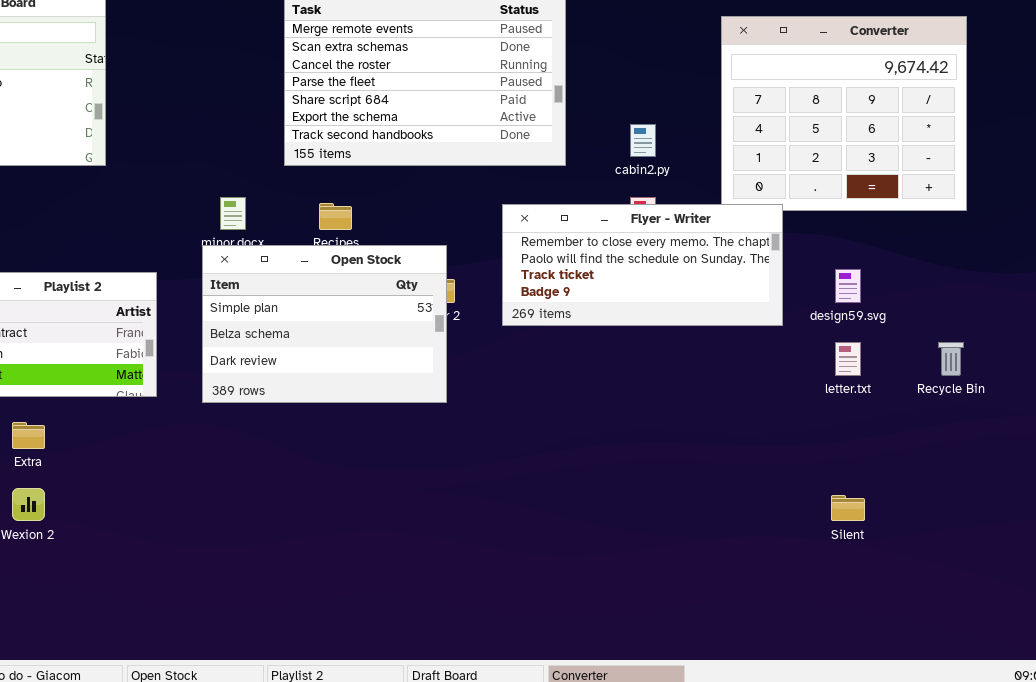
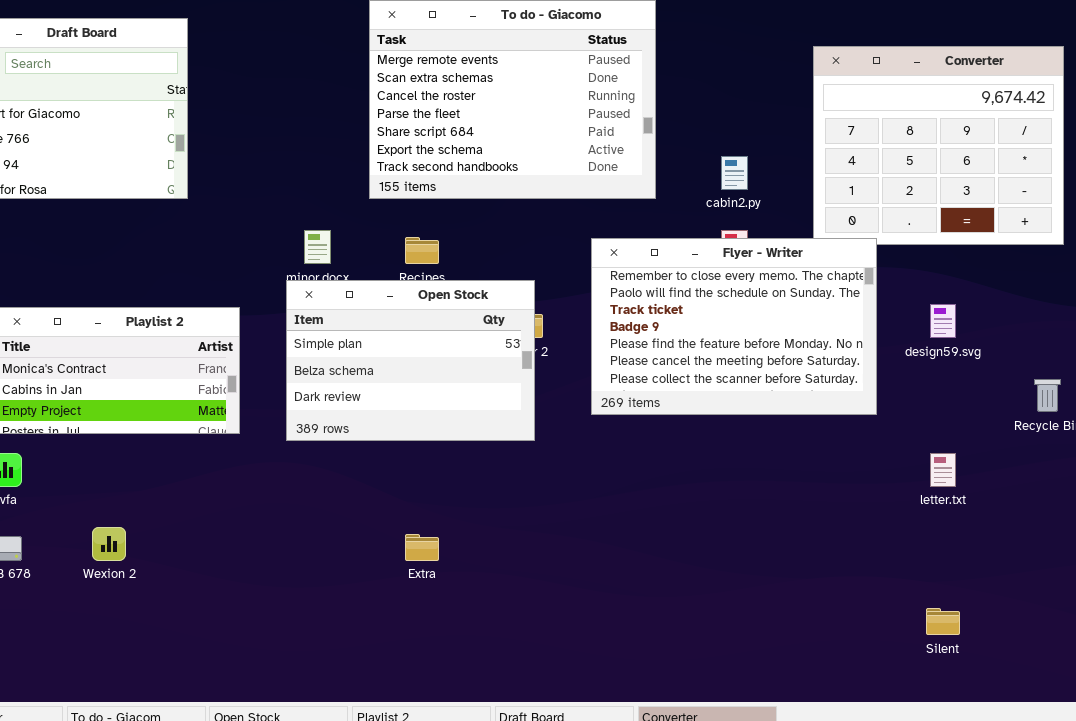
Flyer - Writer: [502,204,783,326] -> [591,238,877,415], resized
letter.txt: [835,342,861,376] -> [930,453,956,487], moved
Extra: [12,422,45,449] -> [405,534,439,561], moved
Silent: [831,495,865,521] -> [926,608,960,635], moved

